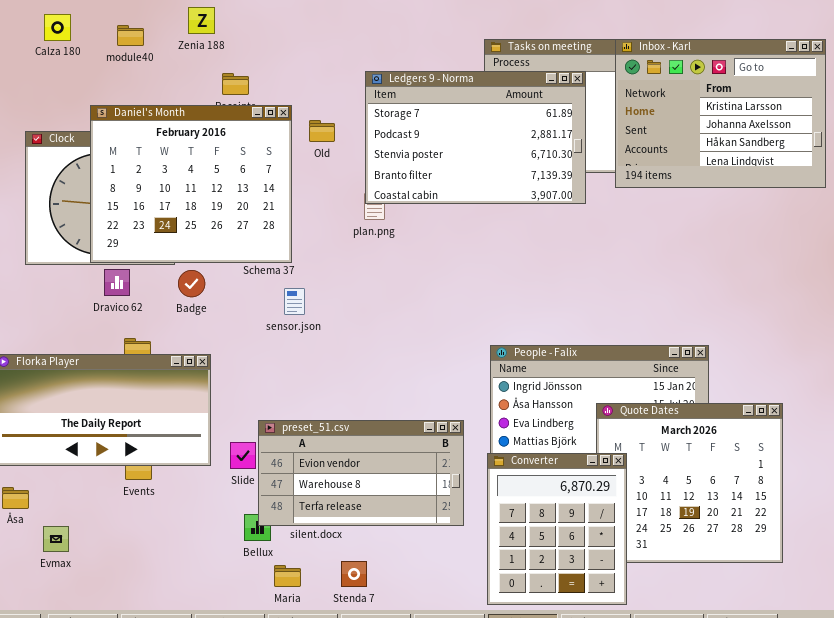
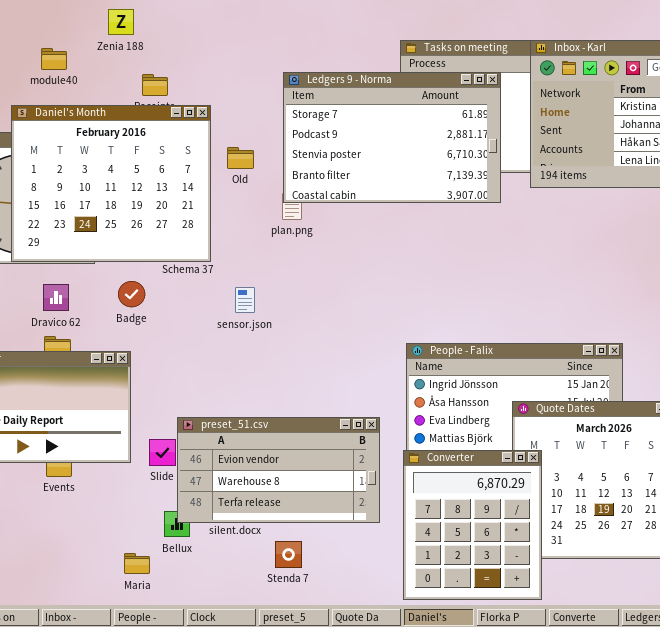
module40: [117,25,144,46] -> [41,48,67,70], moved
Old: [309,120,335,142] -> [227,147,254,169], moved
Dravico 62: [104,269,130,296] -> [43,284,69,311], moved
Badge: [178,270,205,297] -> [118,281,145,307], moved
sensor.json: [284,288,305,315] -> [235,287,255,313], moved
Stenda 7: [341,561,367,587] -> [275,541,302,568], moved
Maria: [274,565,301,587] -> [124,553,150,574], moved

